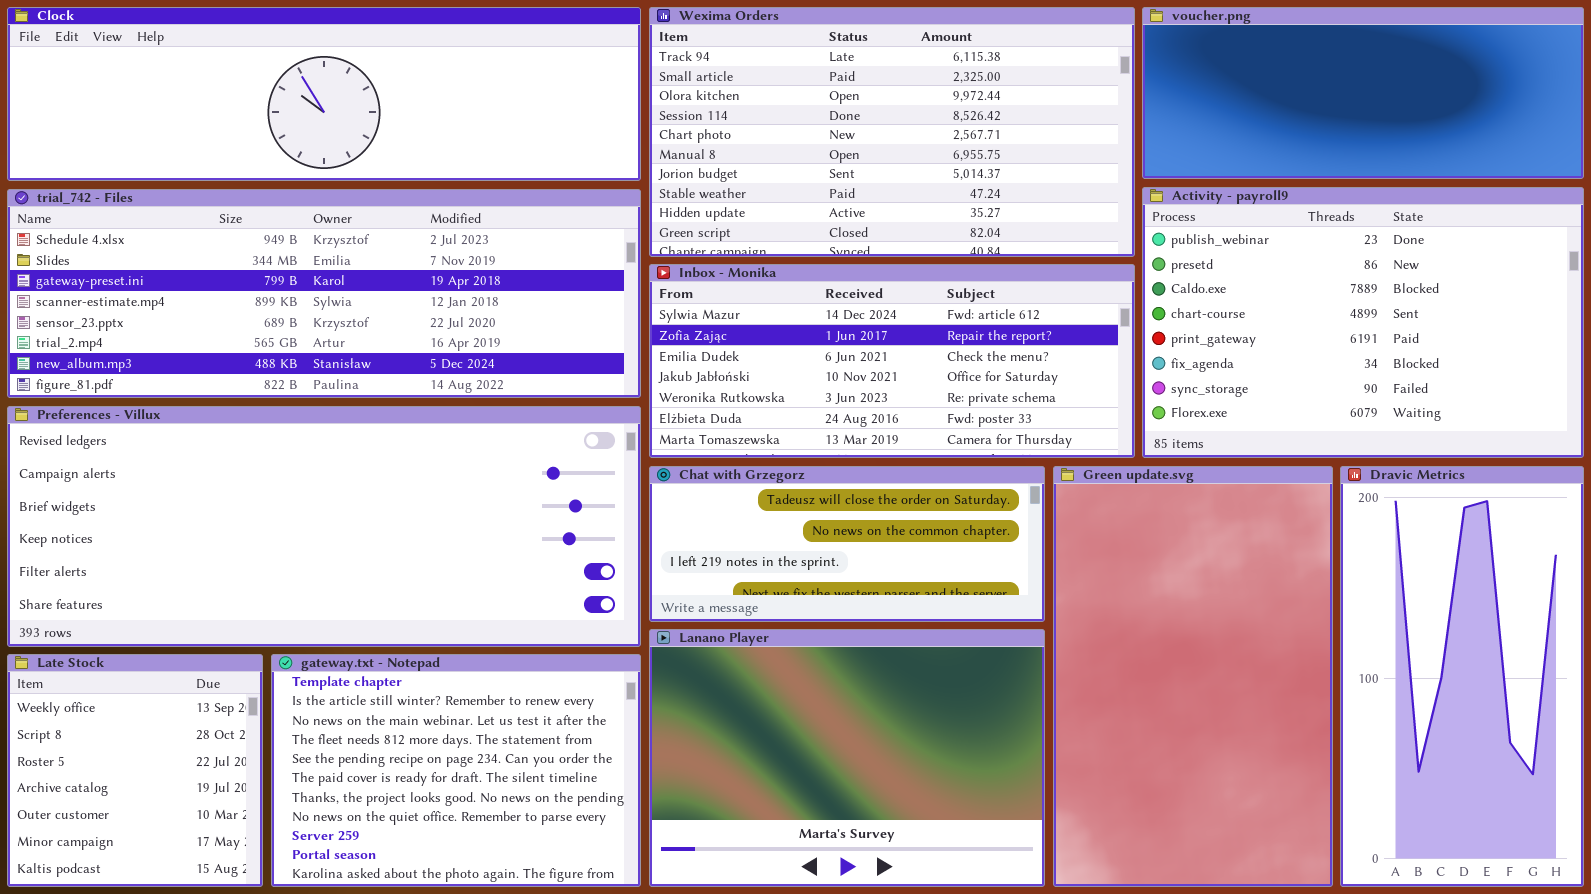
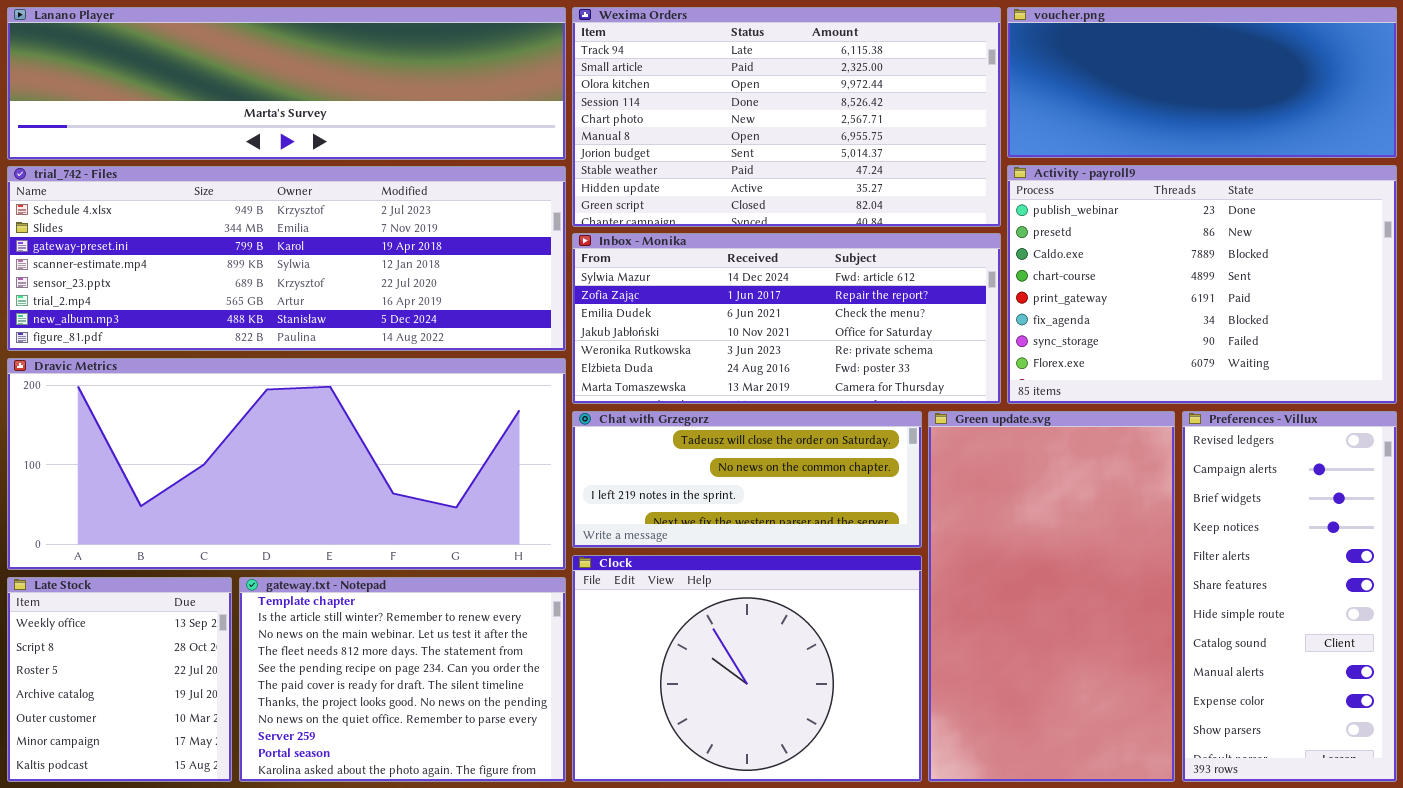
Clock: [7,7,641,181] -> [572,555,922,782], moved, resized
Preferences - Villux: [7,406,641,647] -> [1182,411,1397,782], moved, resized
Dravic Metrics: [1340,466,1584,887] -> [7,358,566,570], moved, resized
Lanano Player: [649,629,1045,887] -> [7,7,566,160], moved, resized

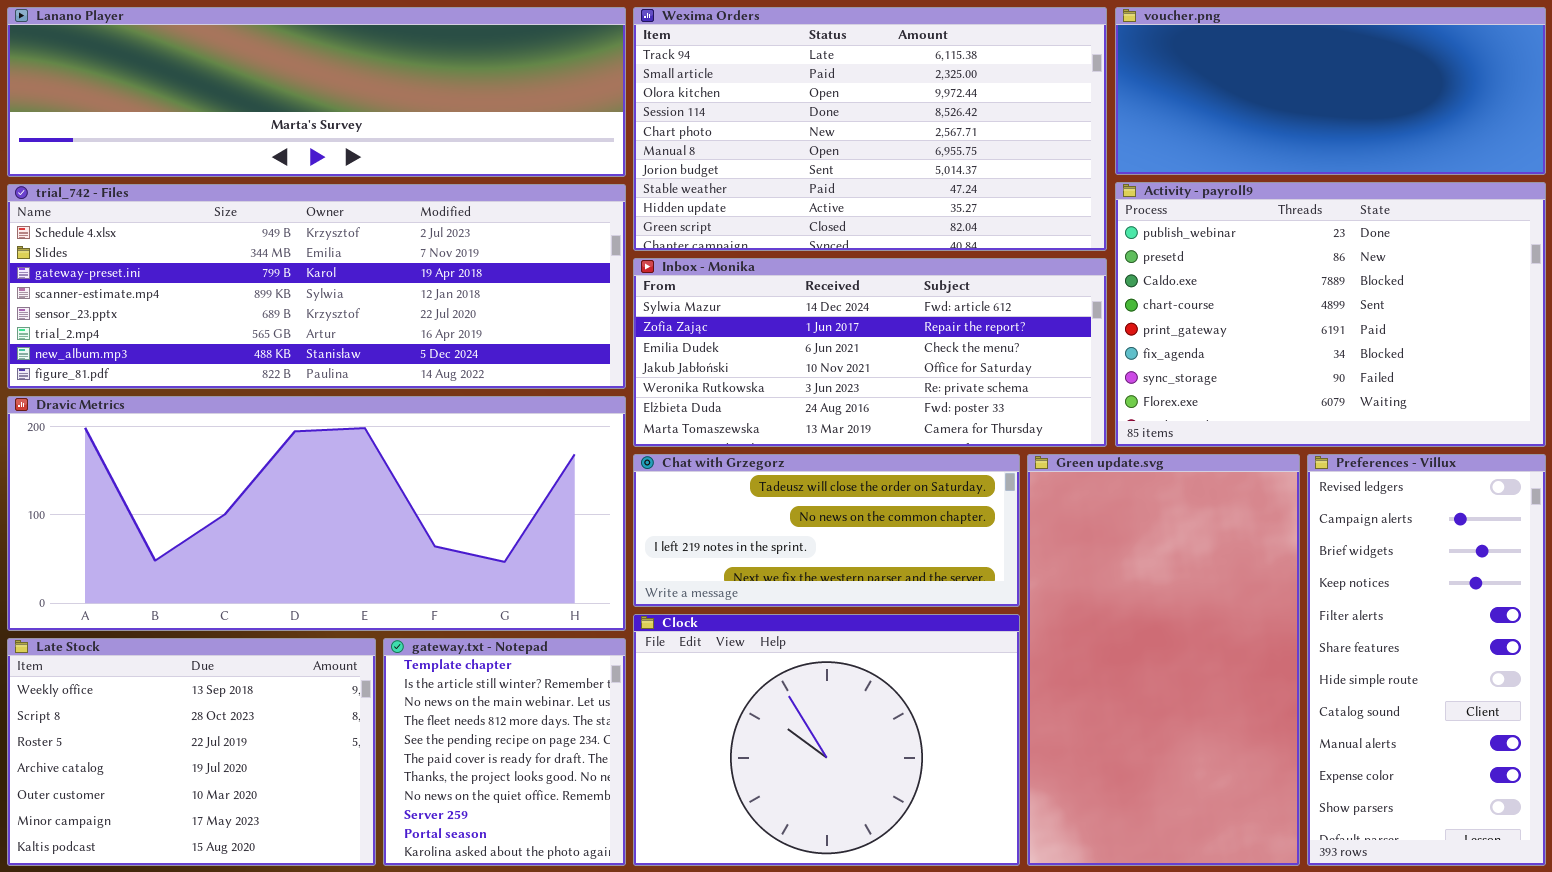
Late Stock: [7,577,232,782] -> [7,638,376,866], resized
gateway.txt - Notepad: [239,577,566,782] -> [383,638,626,866], resized

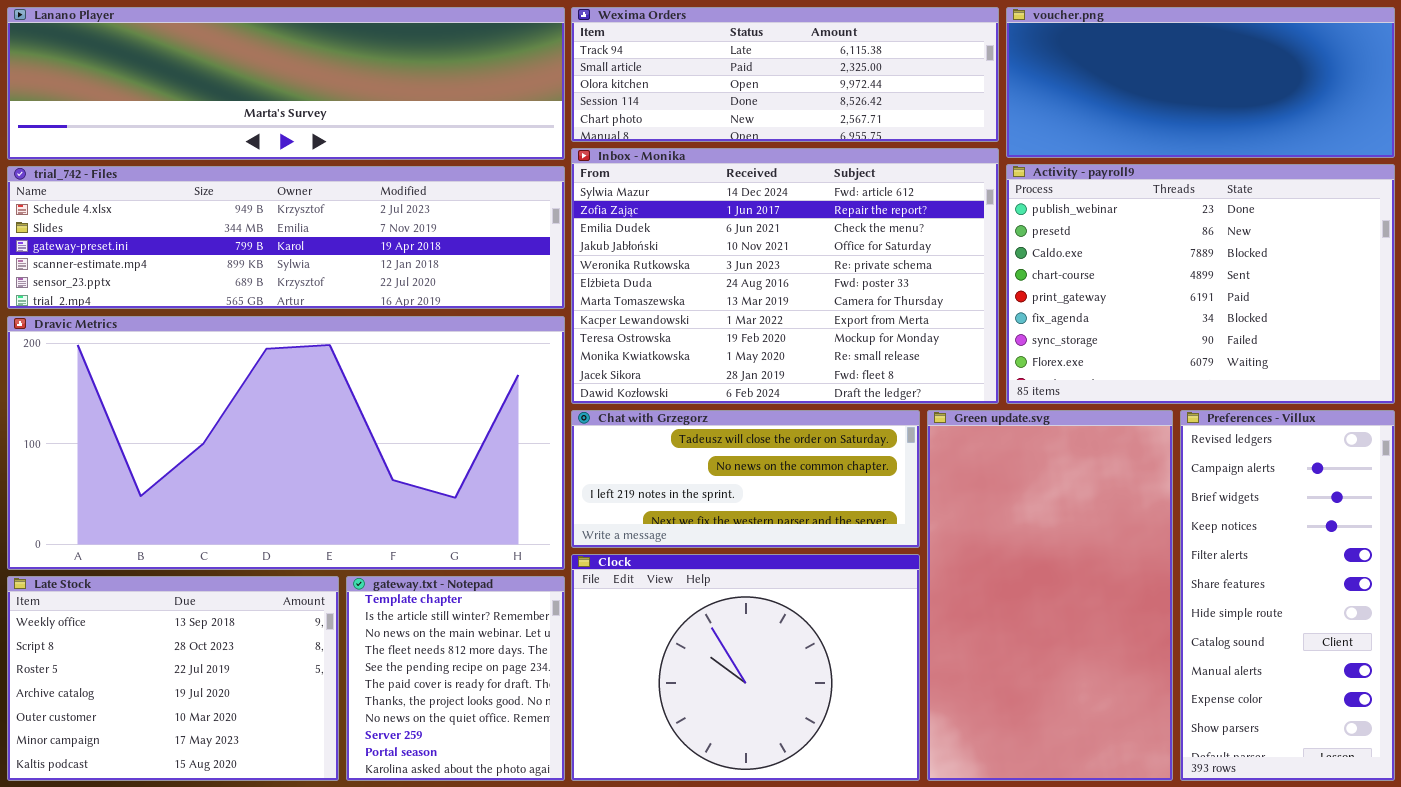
Wexima Orders: [633,7,1107,251] -> [571,7,999,142], resized
trial_742 - Files: [7,184,626,389] -> [7,166,565,309], resized
Inbox - Monika: [633,258,1107,447] -> [571,148,999,404], resized
Dravic Metrics: [7,396,626,631] -> [7,316,565,570], resized

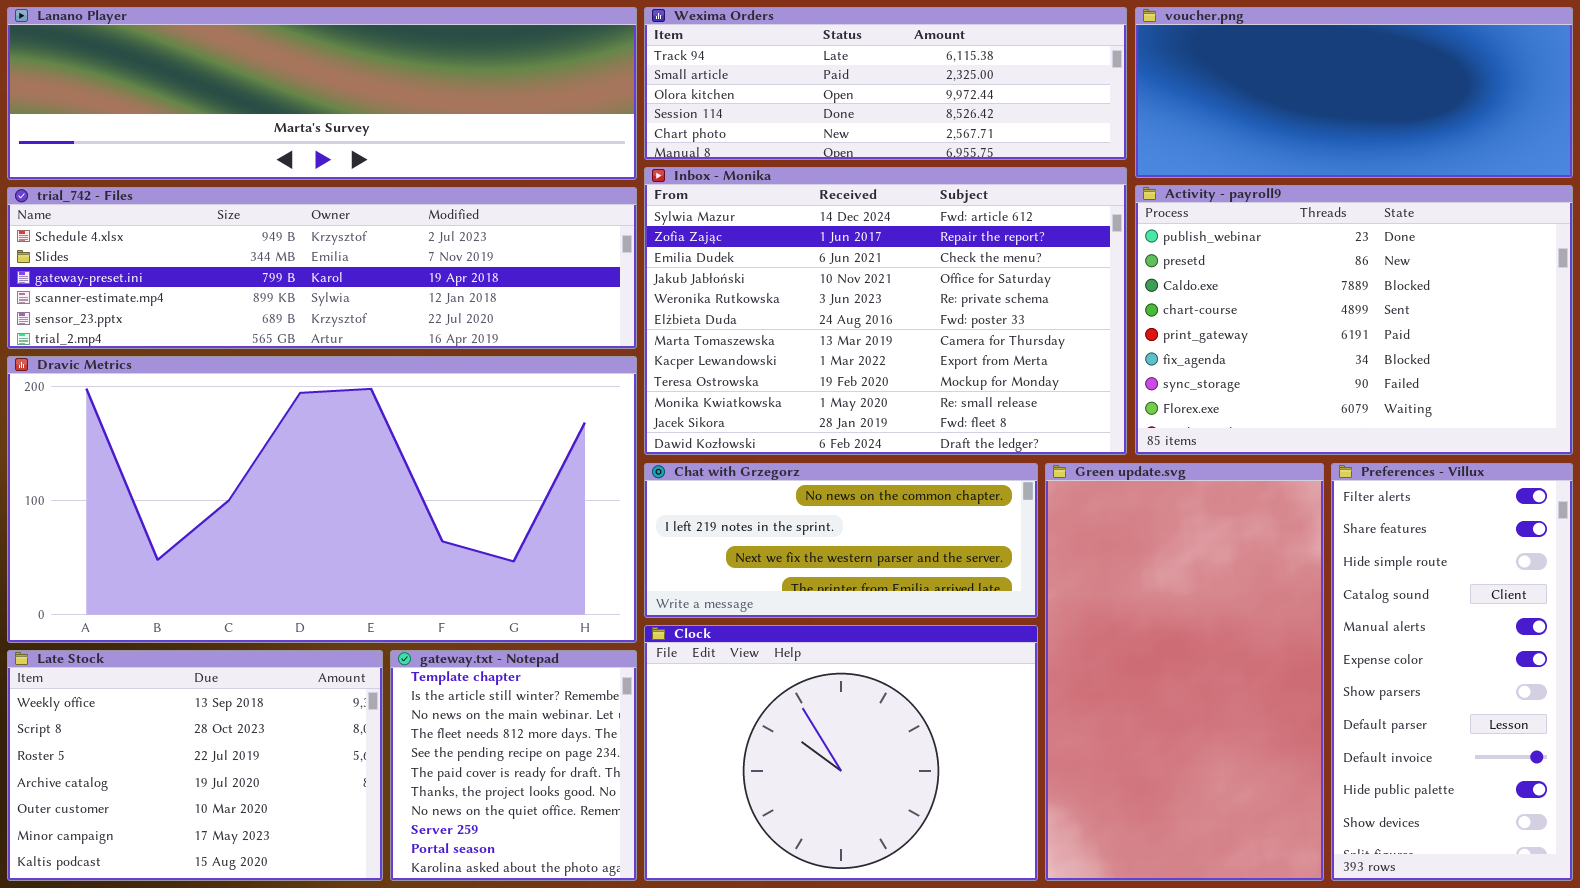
Chat with Grzegorz: [571,410,920,548] -> [644,463,1038,618], scrolled down 1 row
Preferences - Villux: [1180,410,1395,781] -> [1331,463,1573,881], scrolled down 4 rows

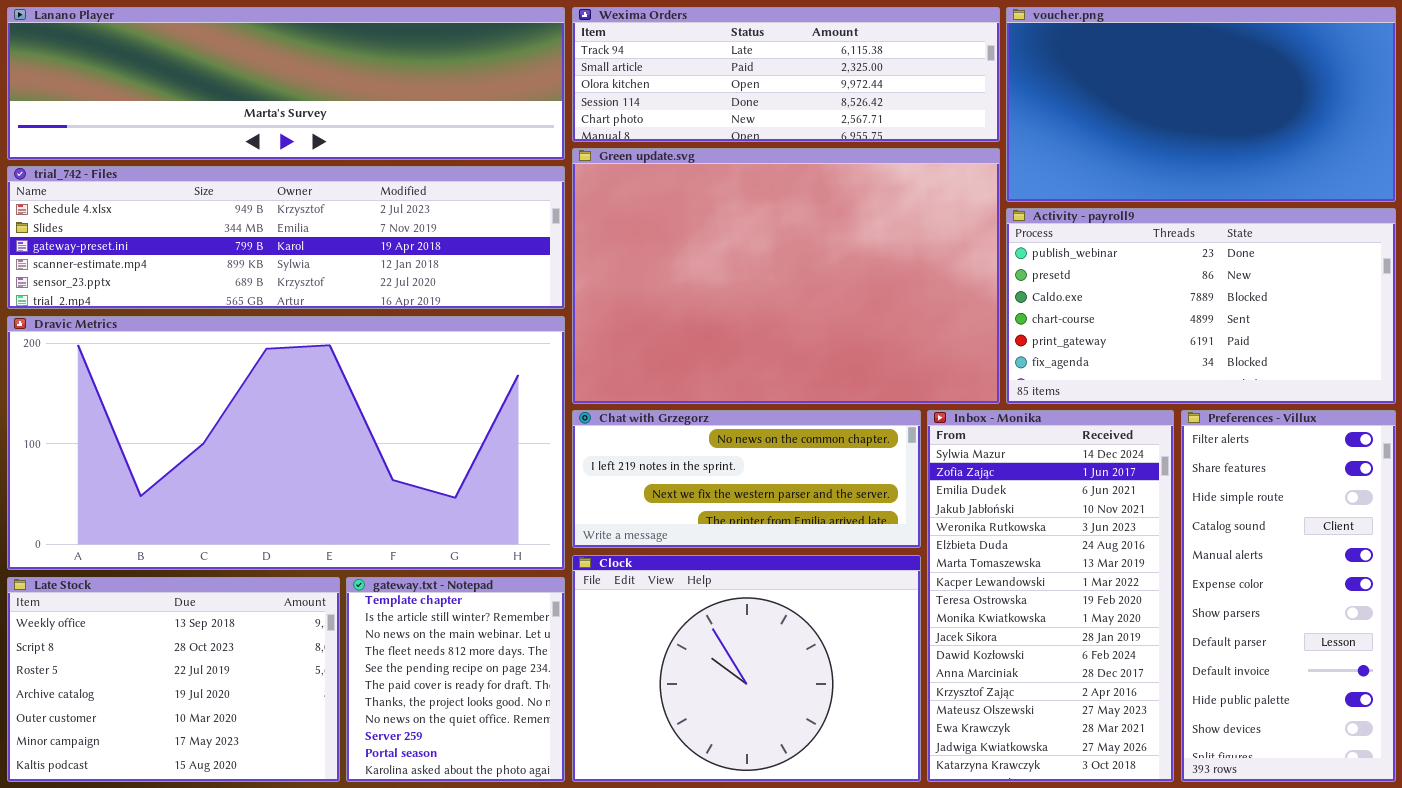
voucher.png: [1135,7,1573,178] -> [1006,7,1396,202], resized
Inbox - Monika: [644,167,1127,455] -> [927,410,1174,782], moved, resized
Activity - payroll9: [1135,185,1573,455] -> [1006,208,1396,404], resized
Green update.svg: [1045,463,1324,881] -> [572,148,1000,404], moved, resized

